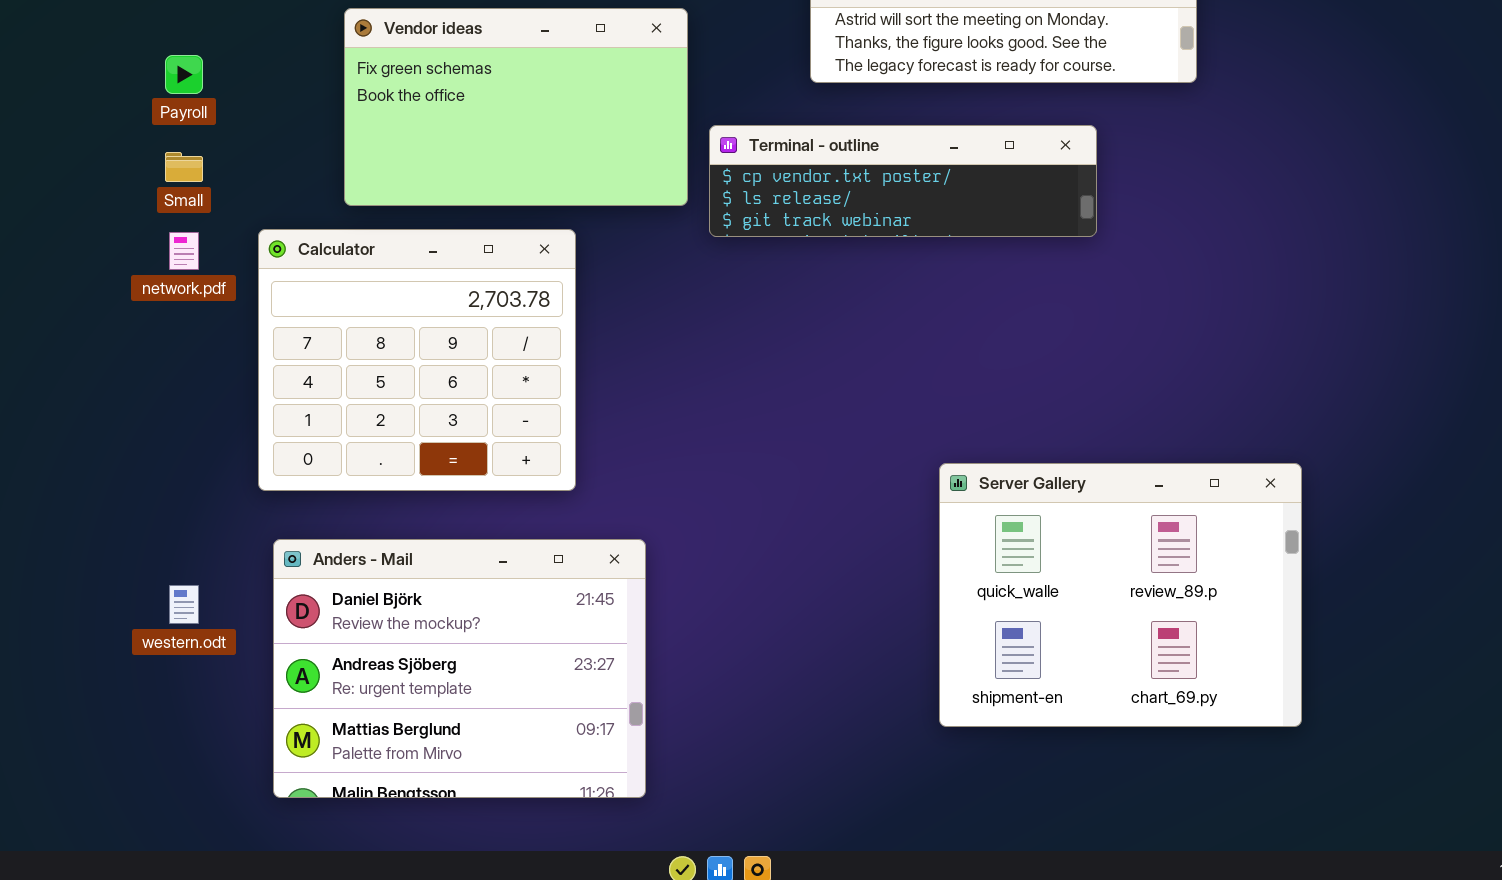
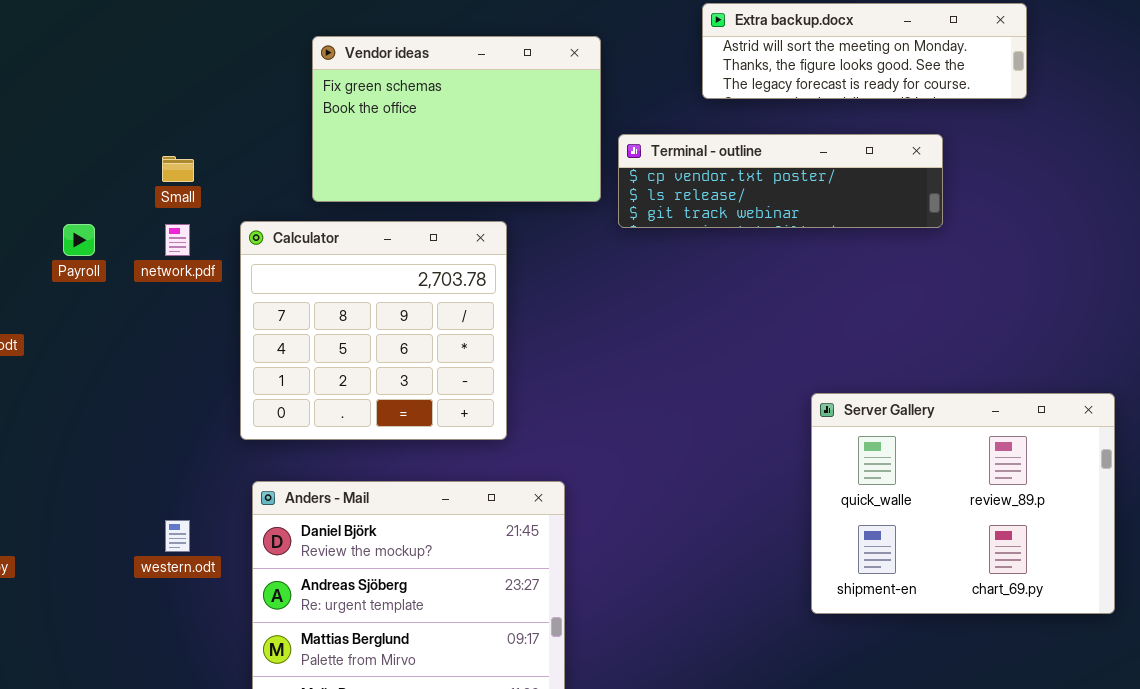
Payroll: [165,55,203,94] -> [63,224,95,256], moved
Server Gallery: [939,463,1302,727] -> [811,393,1115,614], moved

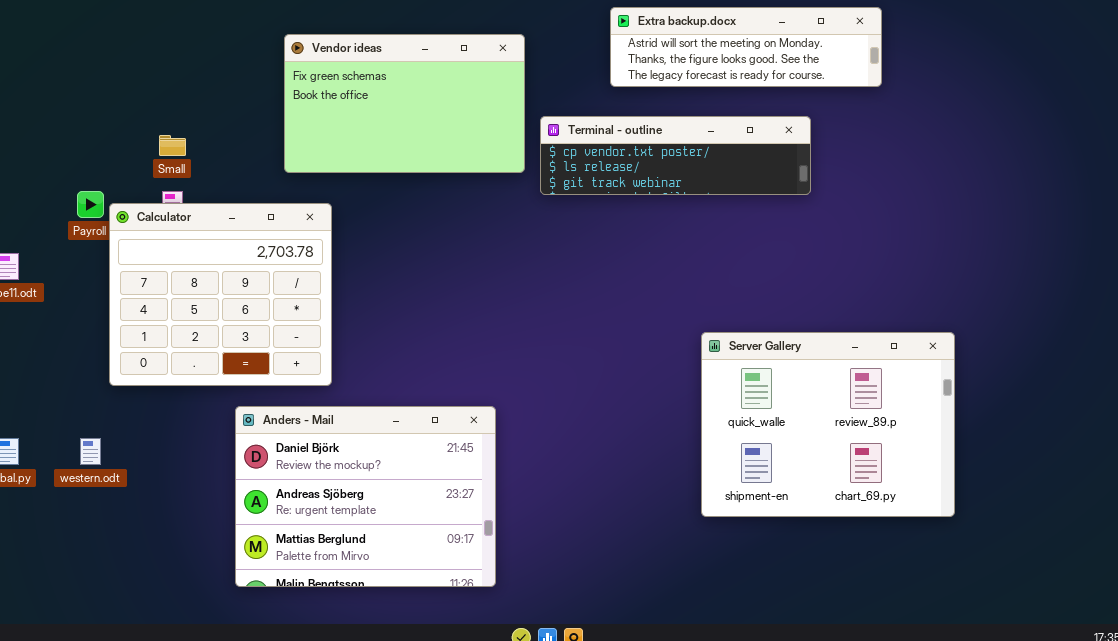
Calculator: [240,221,507,440] -> [109,203,332,386], moved
western.odt: [165,520,190,552] -> [80,438,101,465], moved

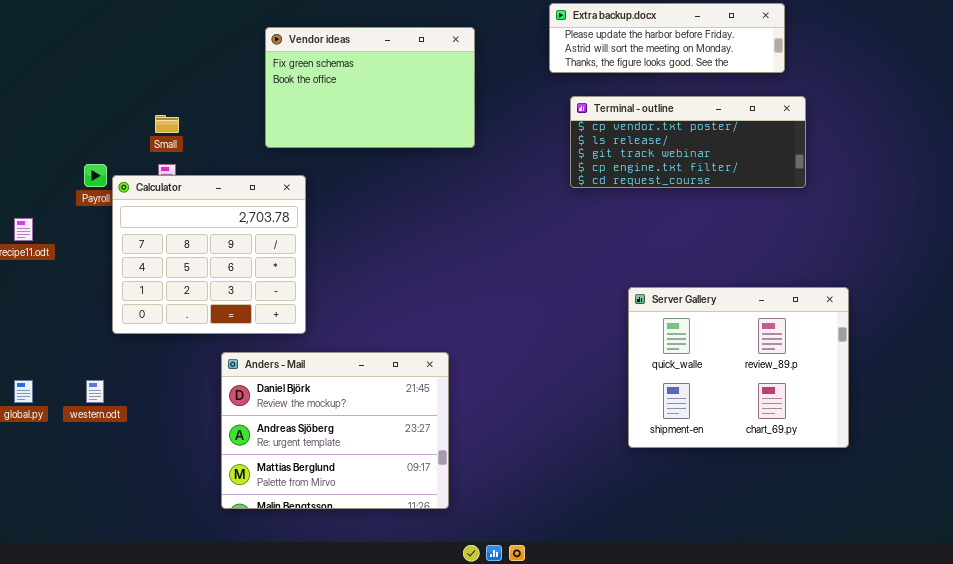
Extra backup.docx: [610,7,882,87] -> [549,3,785,73], scrolled up 1 row
Terminal - outline: [540,116,811,195] -> [570,96,806,188], moved, resized

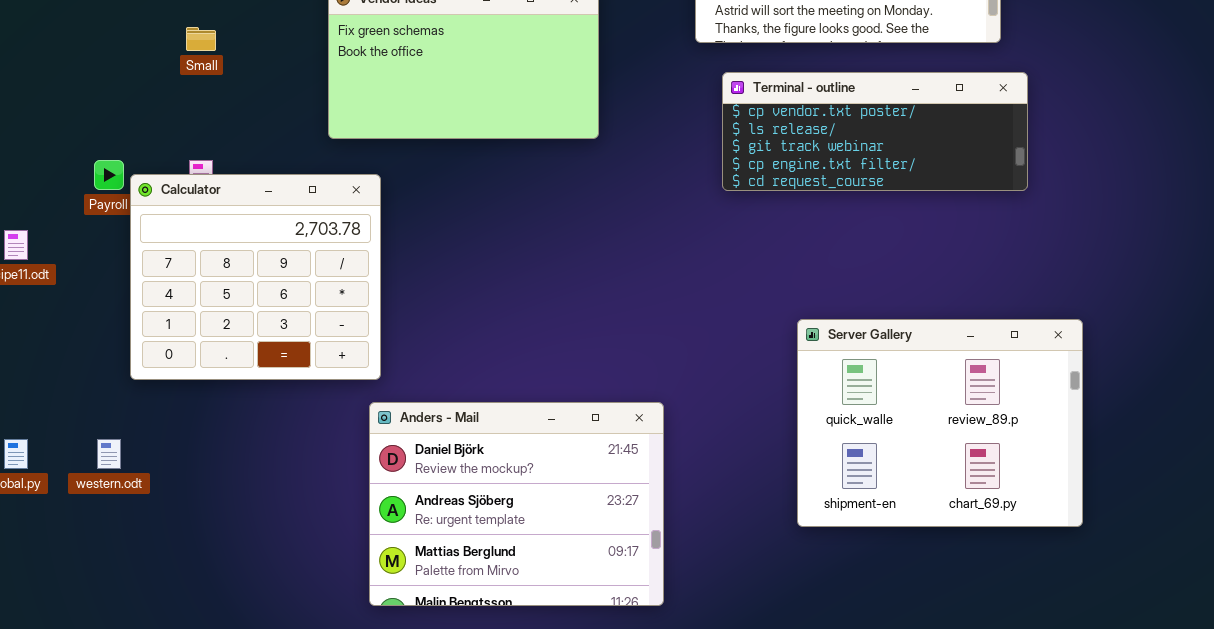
Small: [155,115,179,133] -> [186,27,216,51], moved
Anders - Mail: [221,352,449,509] -> [369,402,664,606], moved

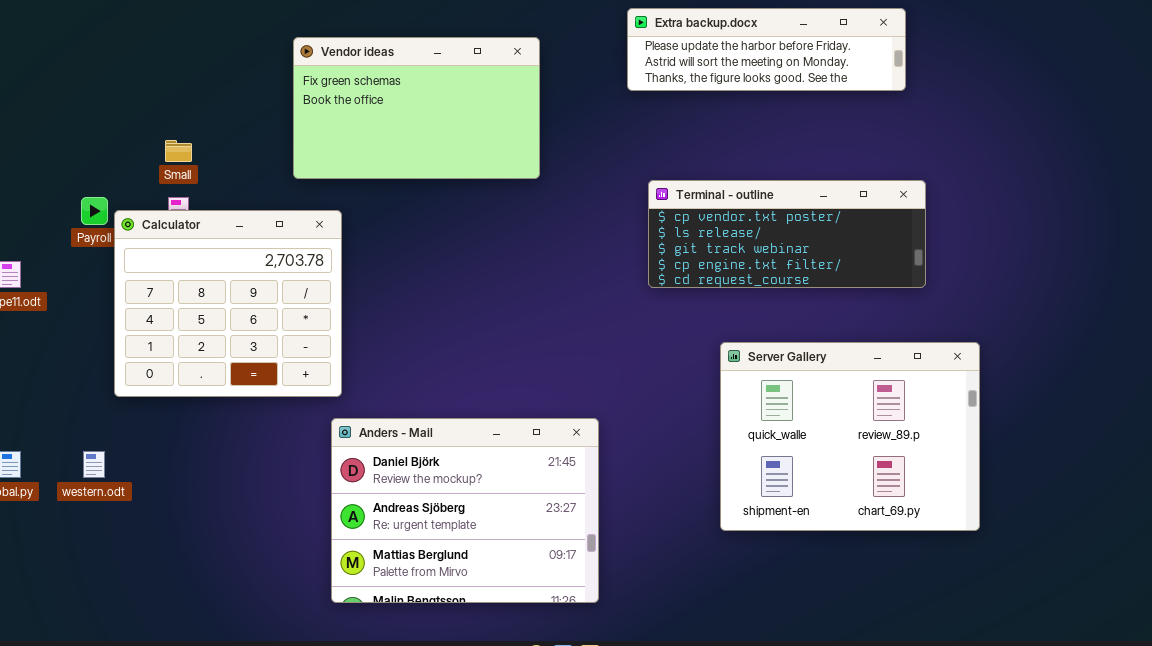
Small: [186,27,216,51] -> [165,140,192,162], moved
Terminal - outline: [722,72,1028,191] -> [648,180,926,288], moved

